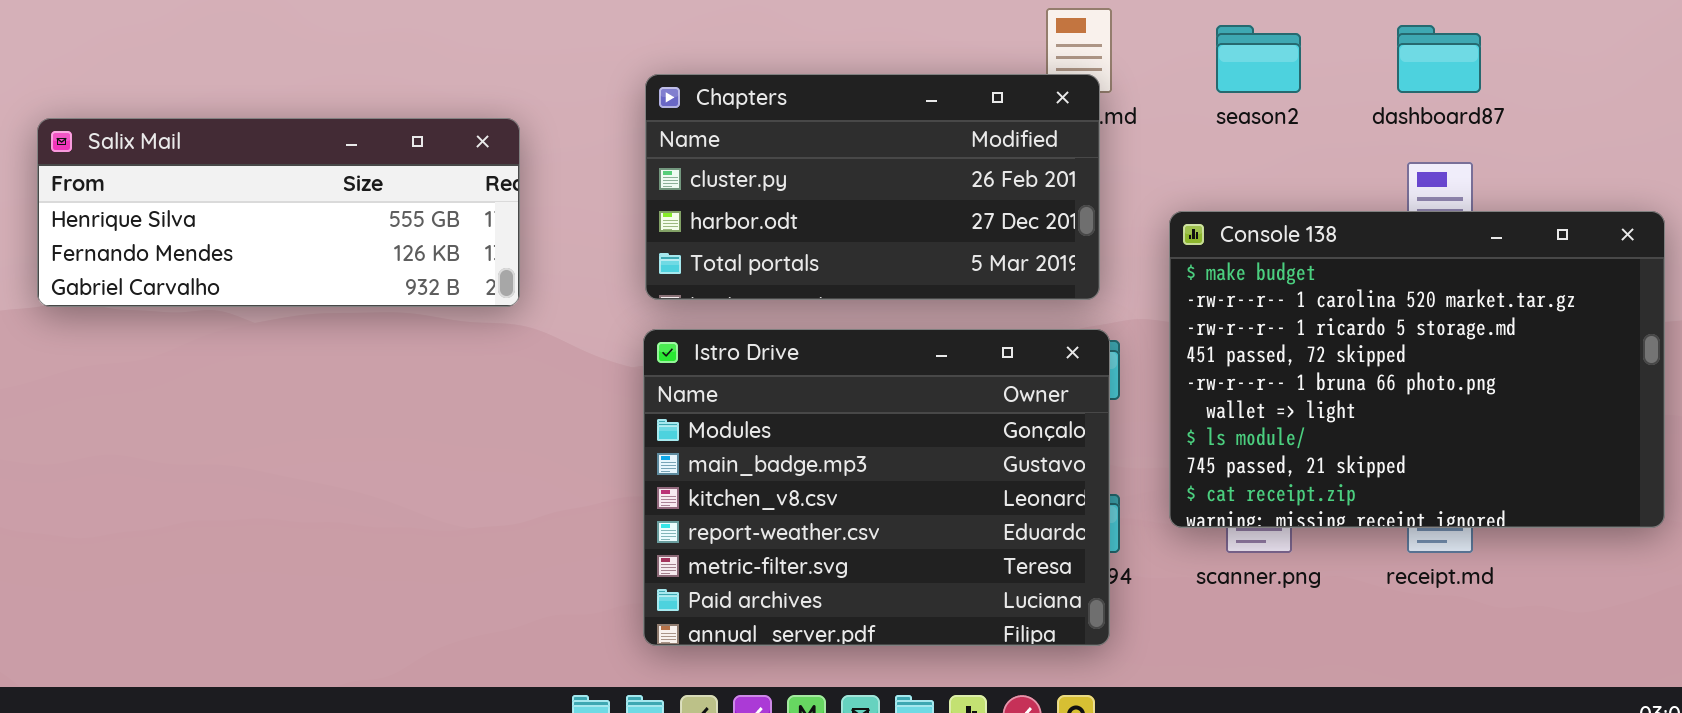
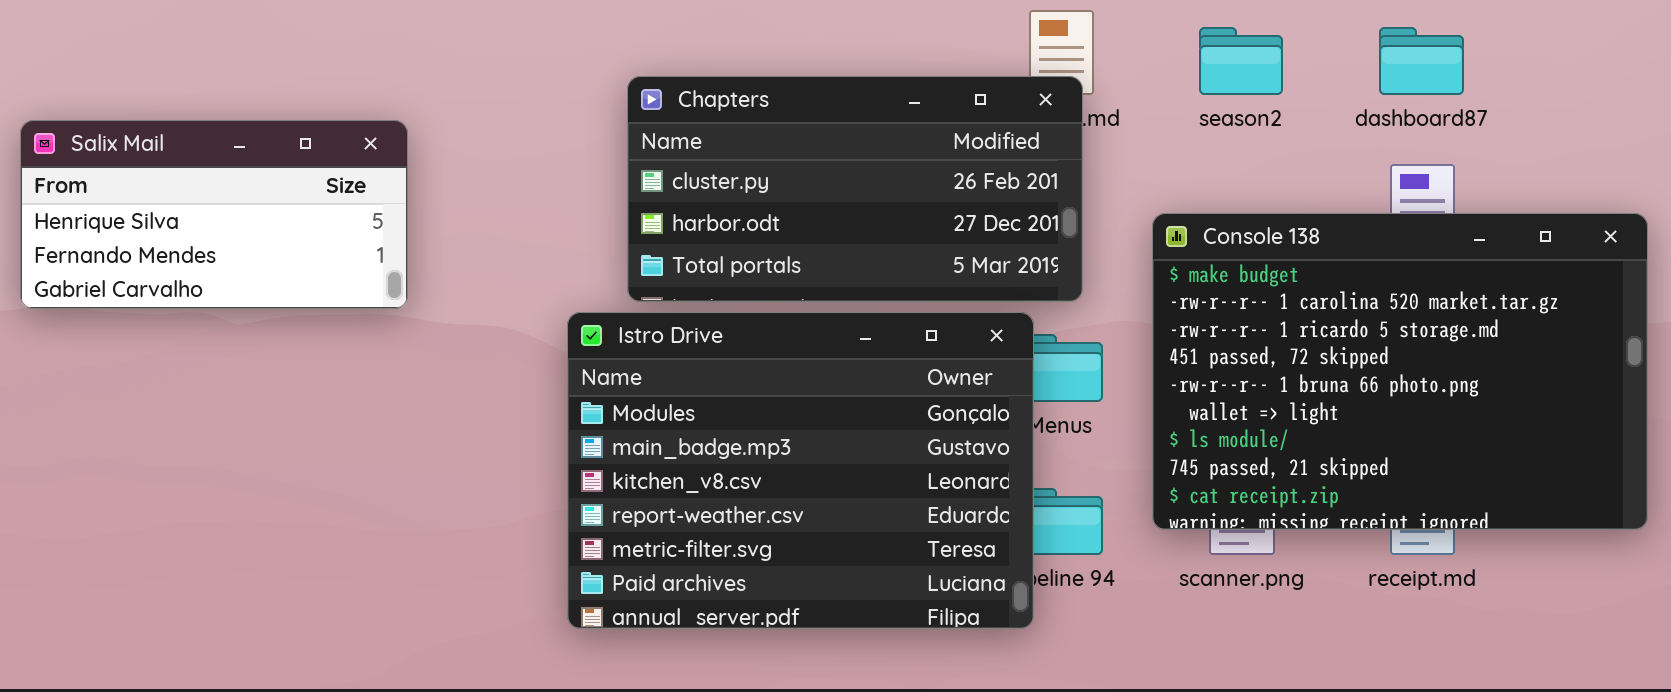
Salix Mail: [37,118,520,307] -> [20,120,408,309], resized
Istro Drive: [643,329,1110,646] -> [567,312,1034,629], moved

